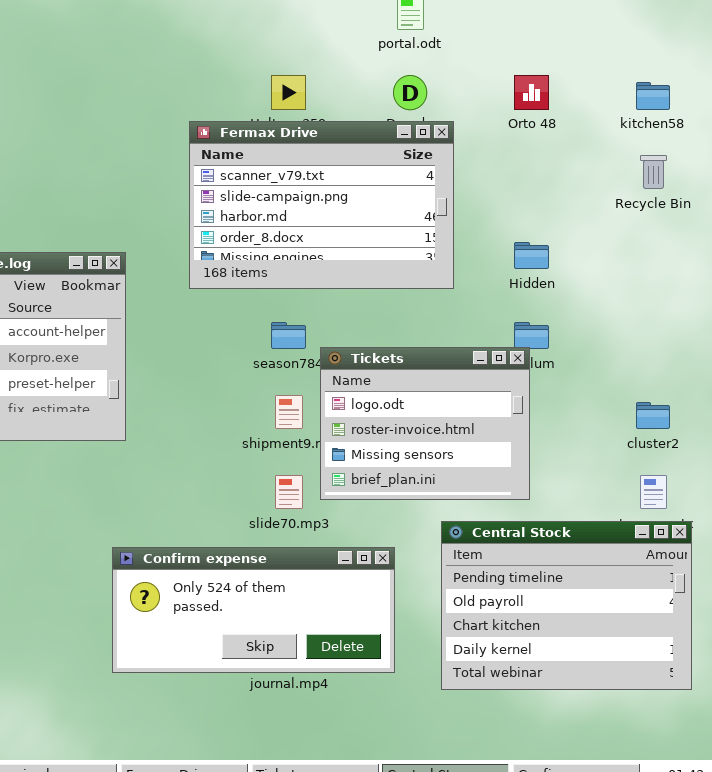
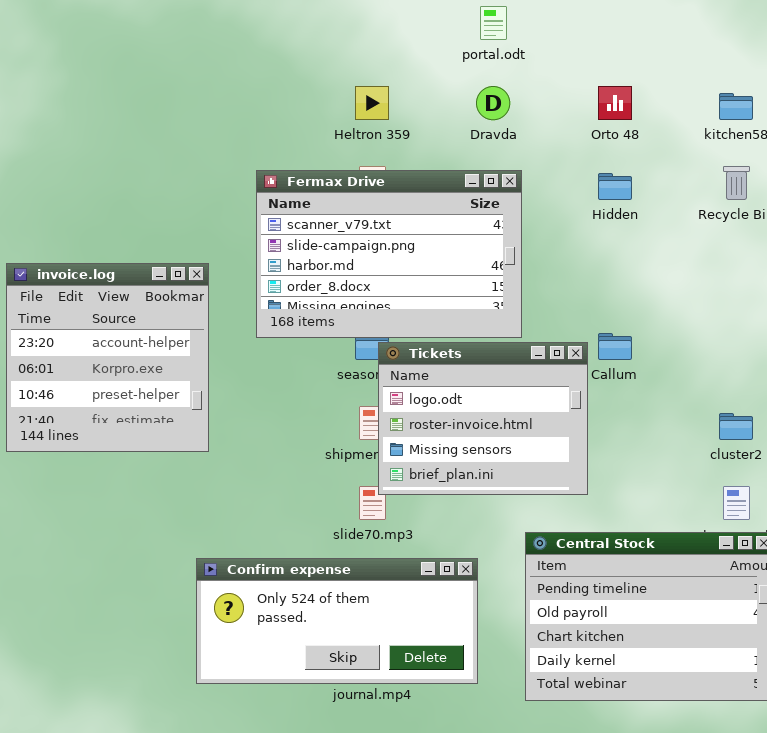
Fermax Drive: [189,121,454,289] -> [256,170,522,338], moved
Hidden: [514,242,549,269] -> [598,173,632,200], moved
Tickets: [320,347,530,500] -> [378,342,588,495], moved

